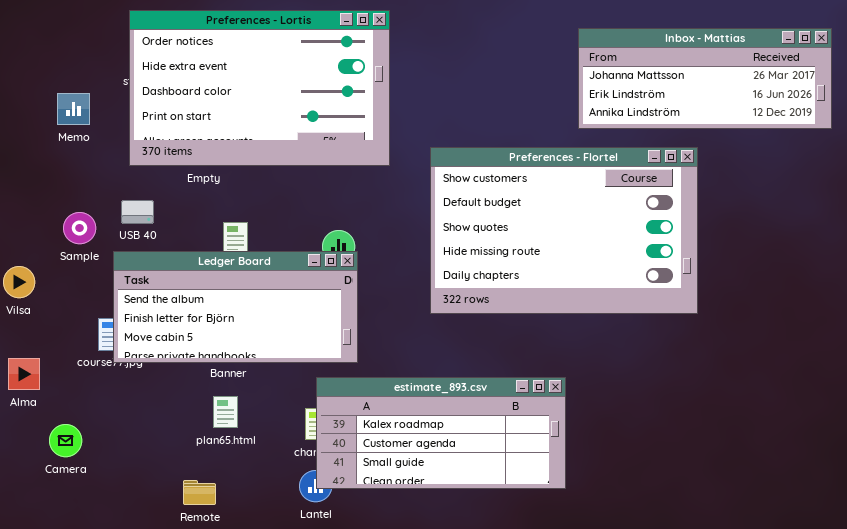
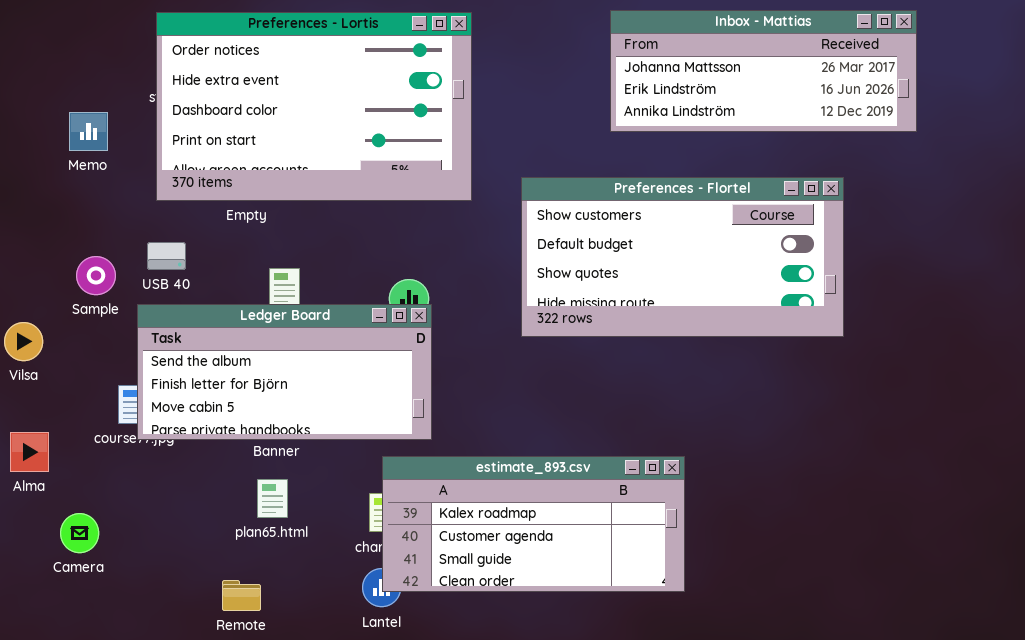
Inbox - Mattias: [578,28,832,129] -> [610,10,917,132], moved
Preferences - Flortel: [430,147,698,314] -> [521,177,844,337], resized

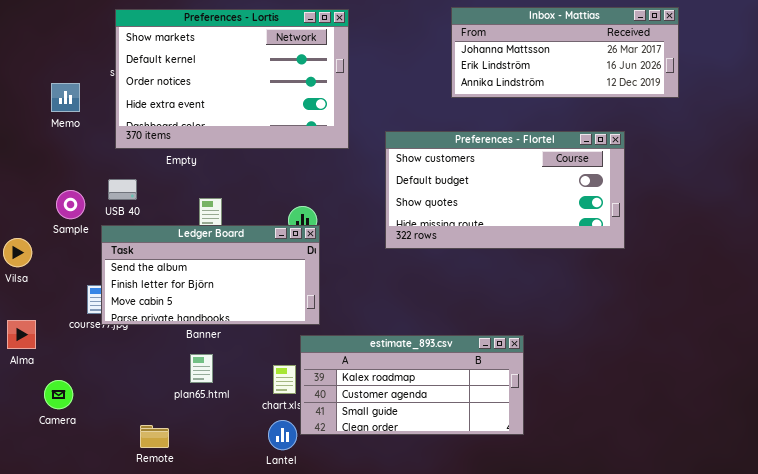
Preferences - Lortis: [156,12,472,201] -> [115,9,349,149], scrolled up 2 rows
estimate_893.csv: [382,456,685,592] -> [300,335,524,435], moved
Remote: [222,580,261,611] -> [140,425,169,448], moved

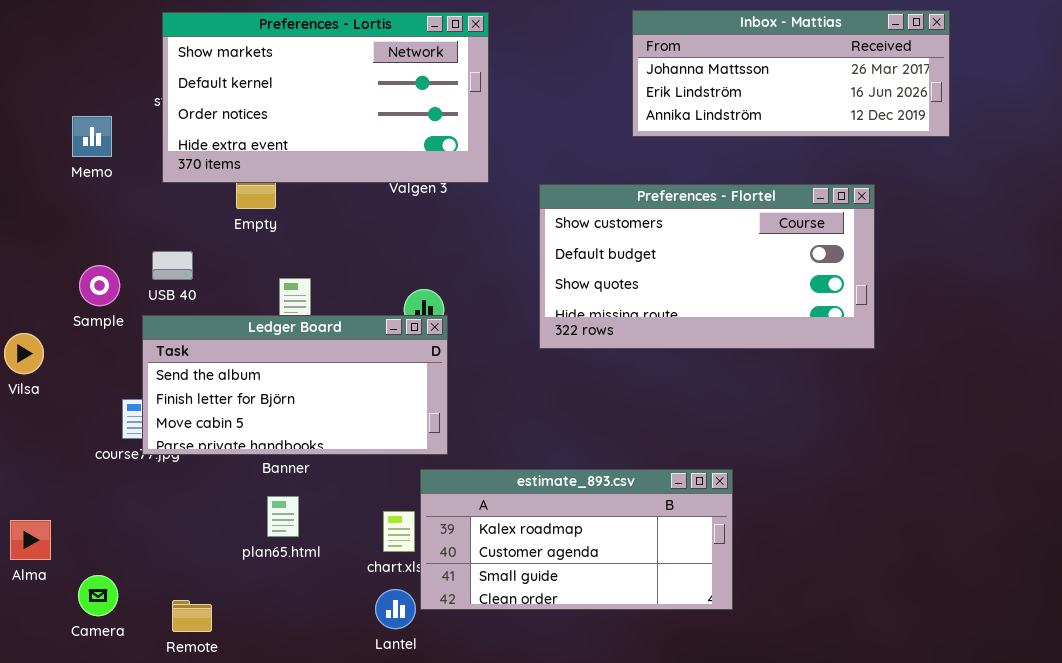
Preferences - Lortis: [115,9,349,149] -> [162,12,489,183], resized
Alma: [7,320,36,349] -> [10,520,51,560], moved
Camera: [44,380,73,409] -> [78,575,118,616], moved
Remote: [140,425,169,448] -> [172,600,212,632], moved

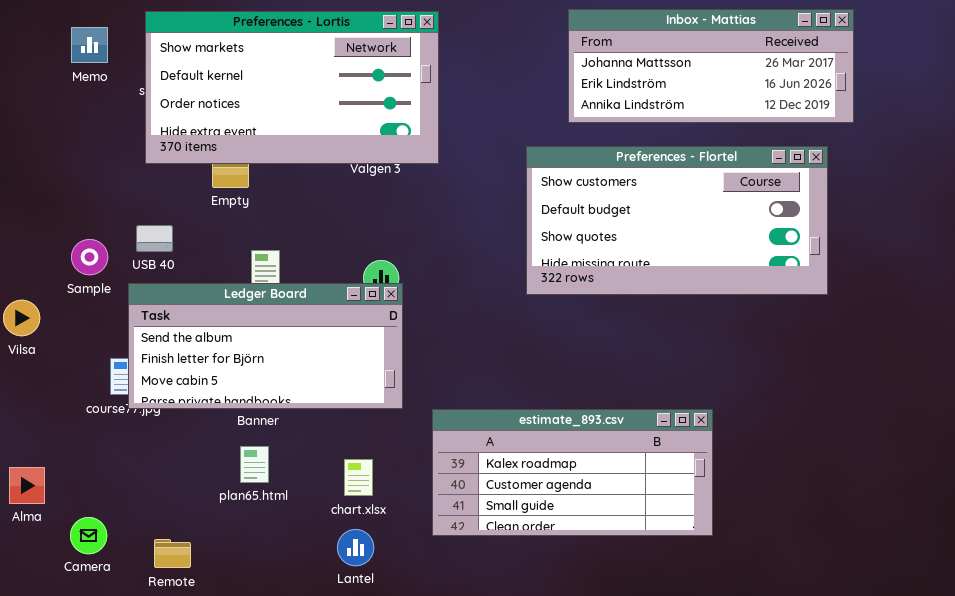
Memo: [72,116,112,157] -> [71,27,108,63], moved
Preferences - Flortel: [539,184,875,349] -> [526,146,828,295], moved
estimate_893.csv: [420,469,733,610] -> [432,409,713,536], moved

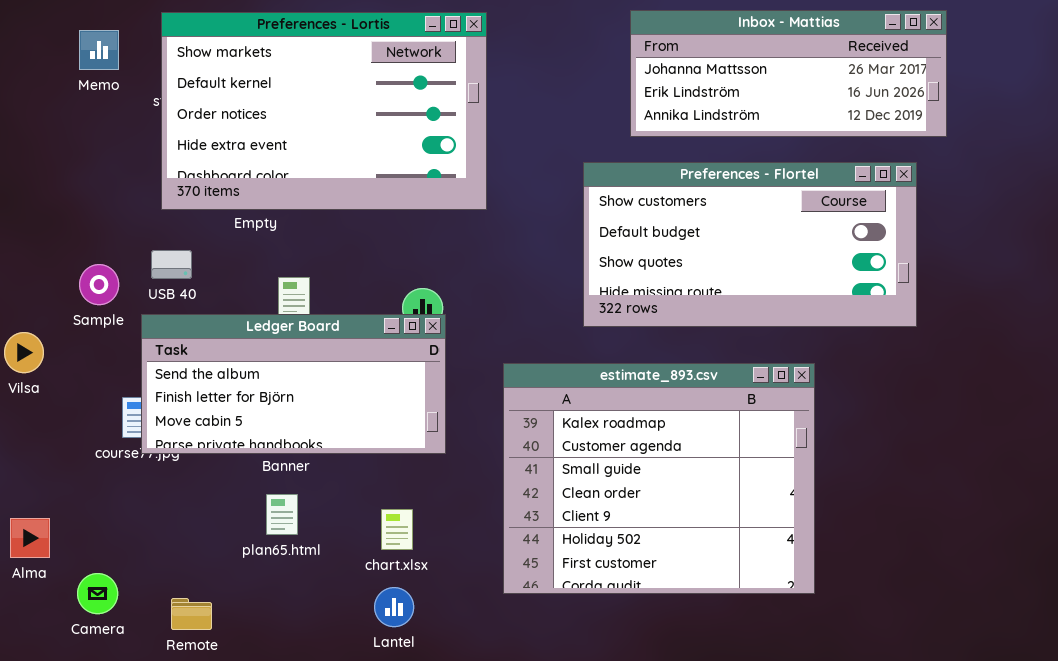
Preferences - Lortis: [145,11,439,164] -> [161,12,487,210], resized
estimate_893.csv: [432,409,713,536] -> [503,363,815,594], moved, resized

